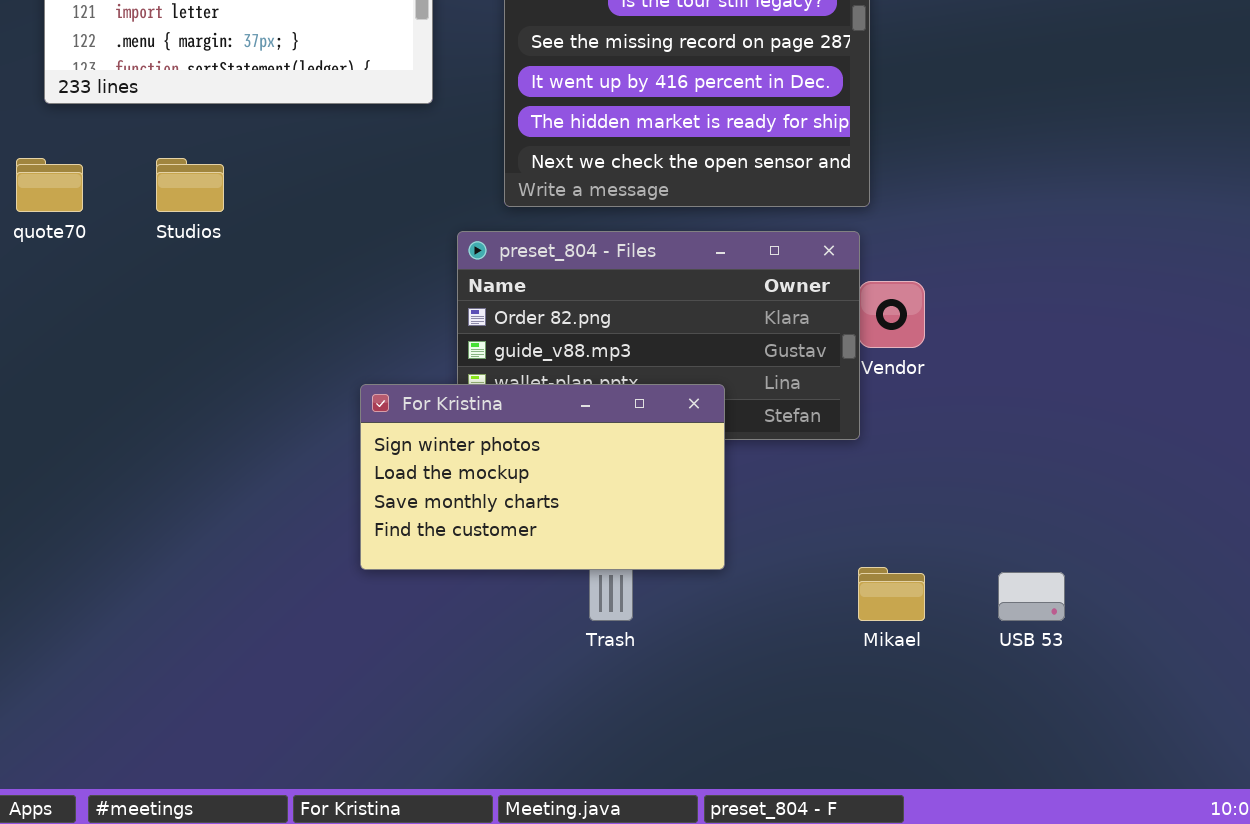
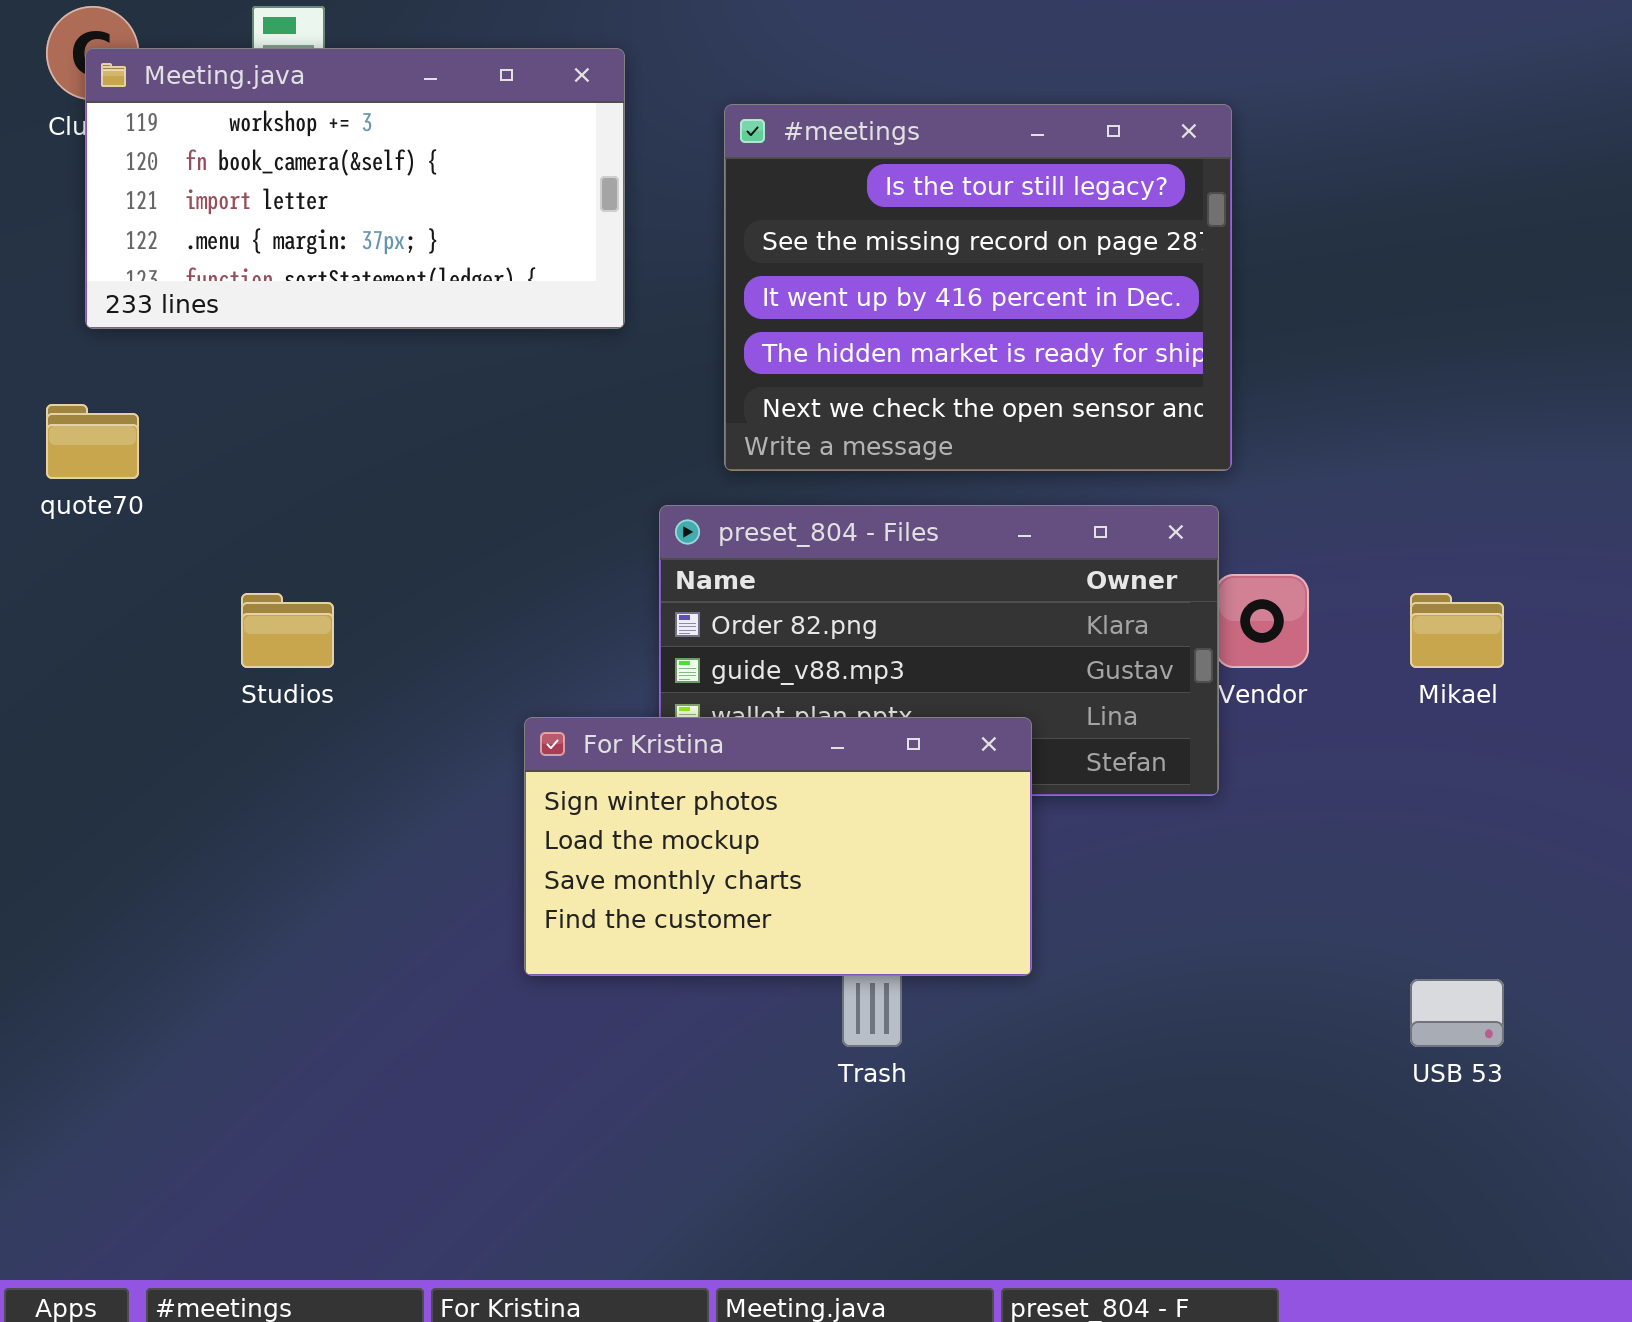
Studios: [156,158,224,212] -> [241,593,334,668], moved
Mikael: [858,567,925,621] -> [1410,593,1504,668], moved

